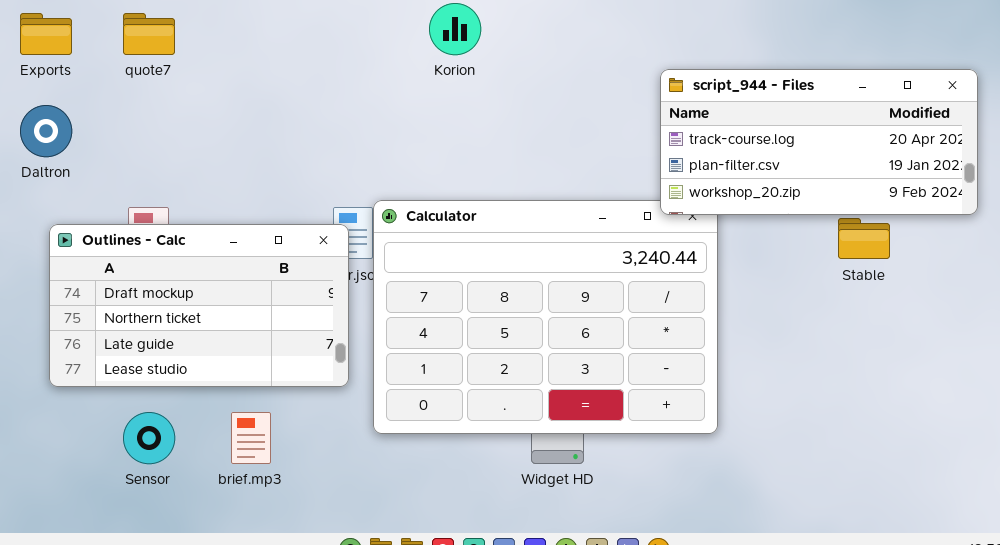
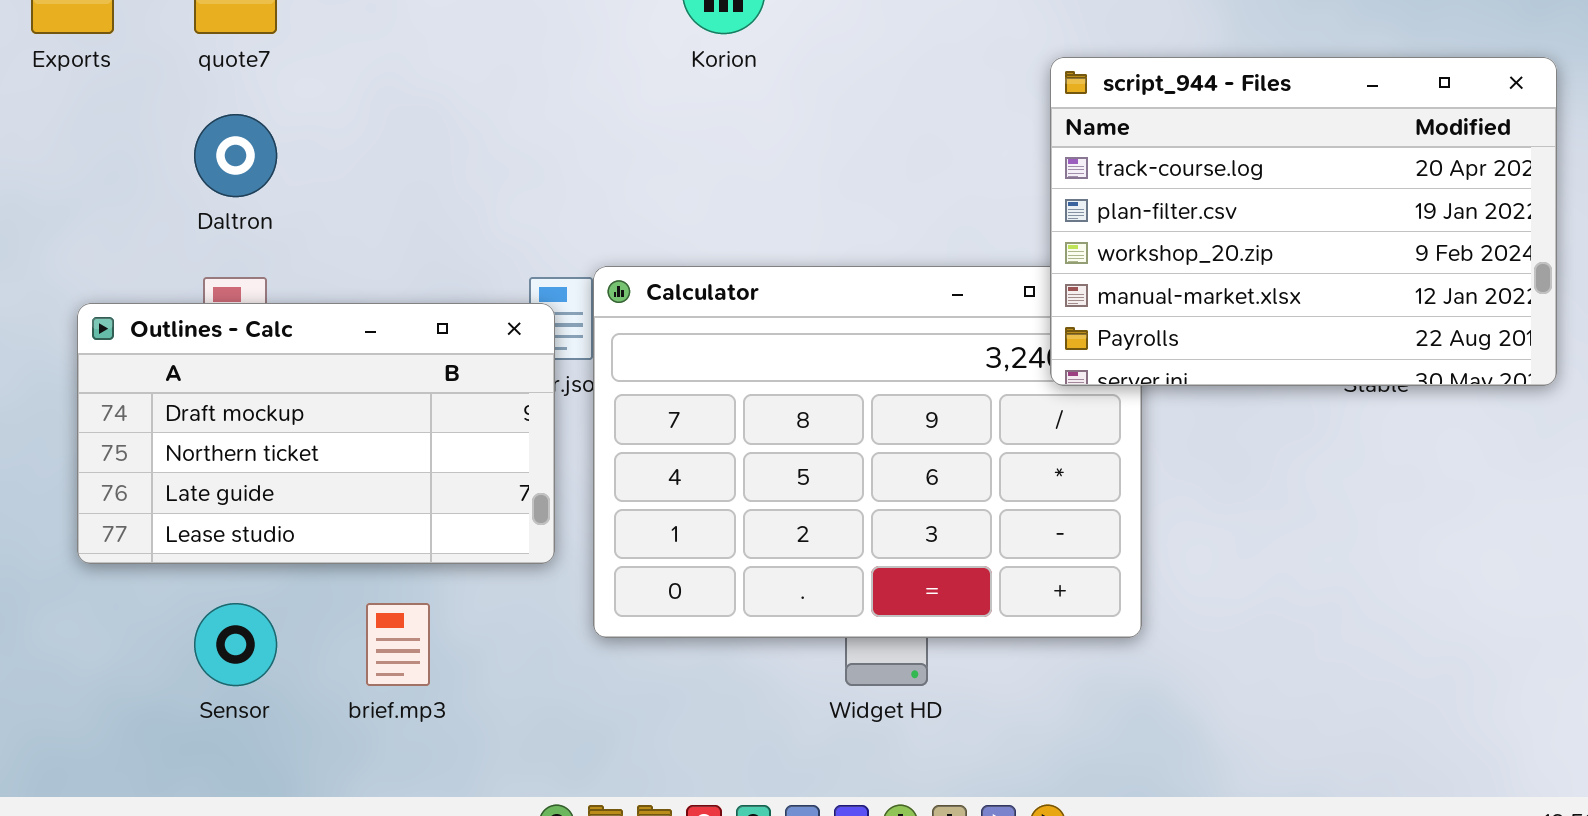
script_944 - Files: [660,69,978,215] -> [1050,57,1557,386], resized
Daltron: [20,105,72,157] -> [194,114,277,197], moved

